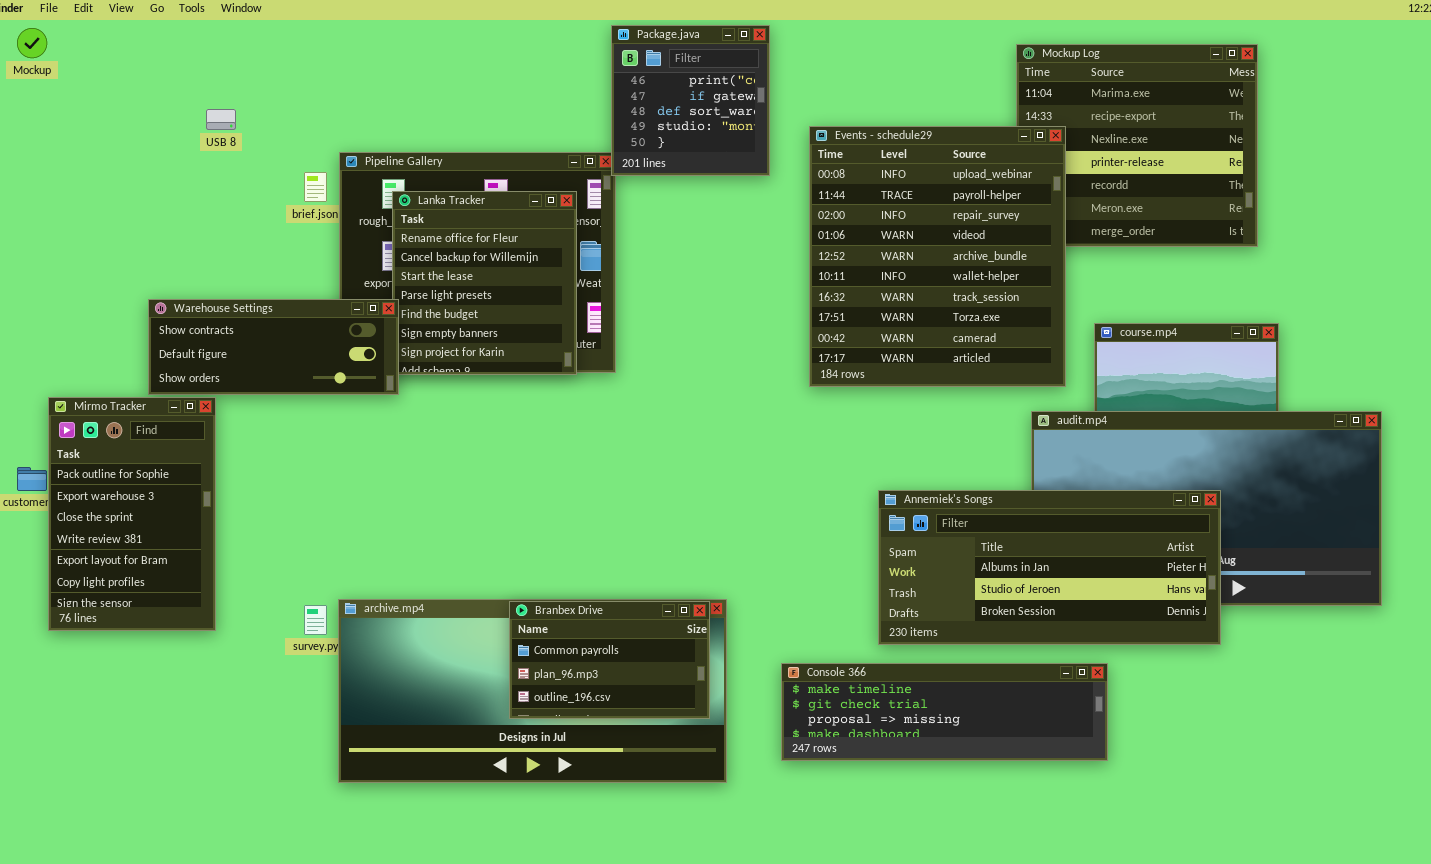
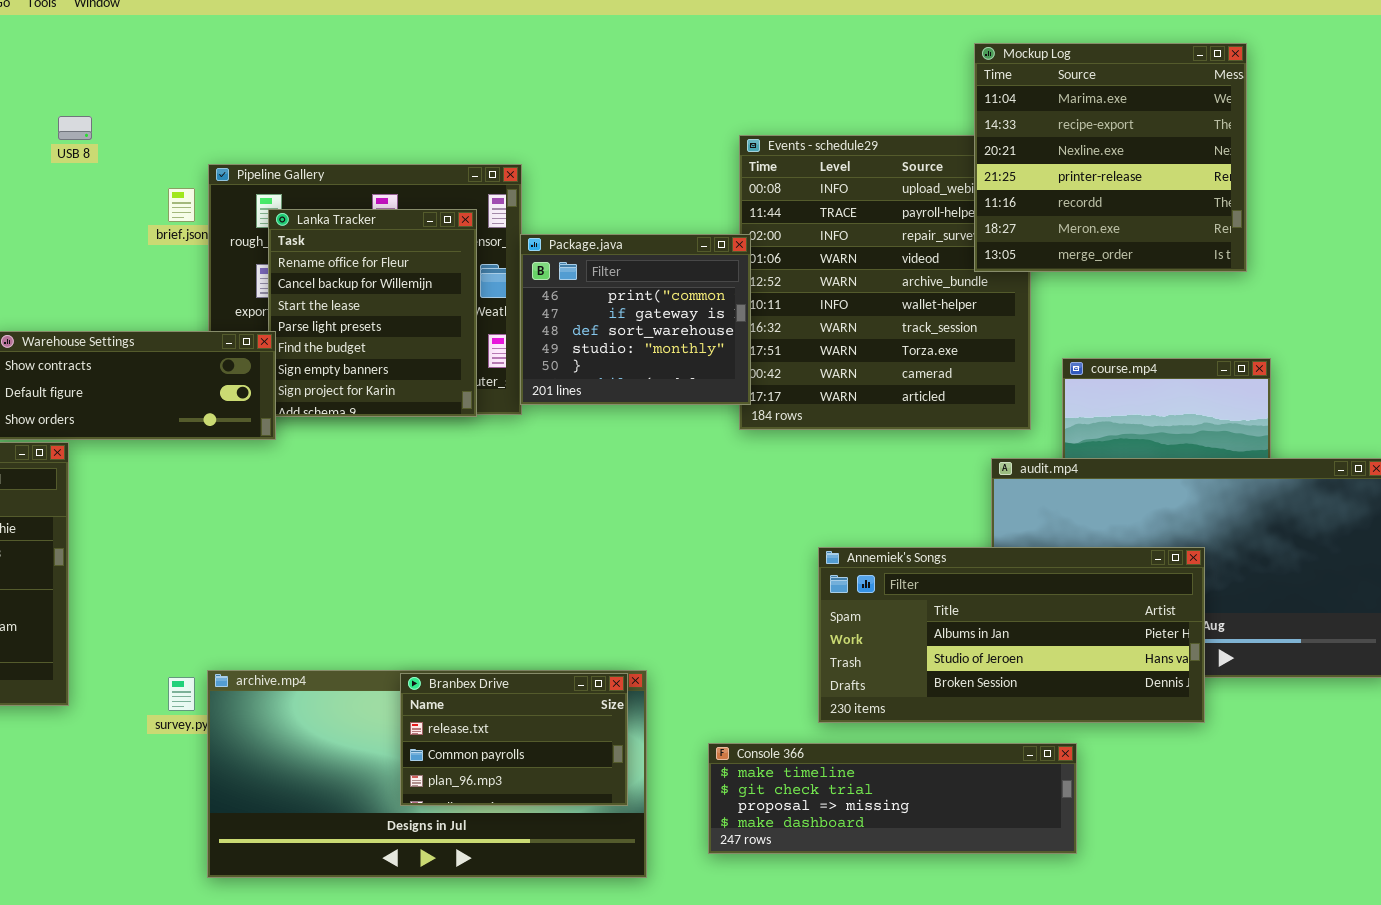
Package.java: [611,25,770,176] -> [520,234,751,405], moved, resized
Mockup Log: [1016,44,1258,247] -> [974,43,1247,272], raised
Branbex Drive: [509,601,710,719] -> [400,673,628,806], scrolled up 1 row

